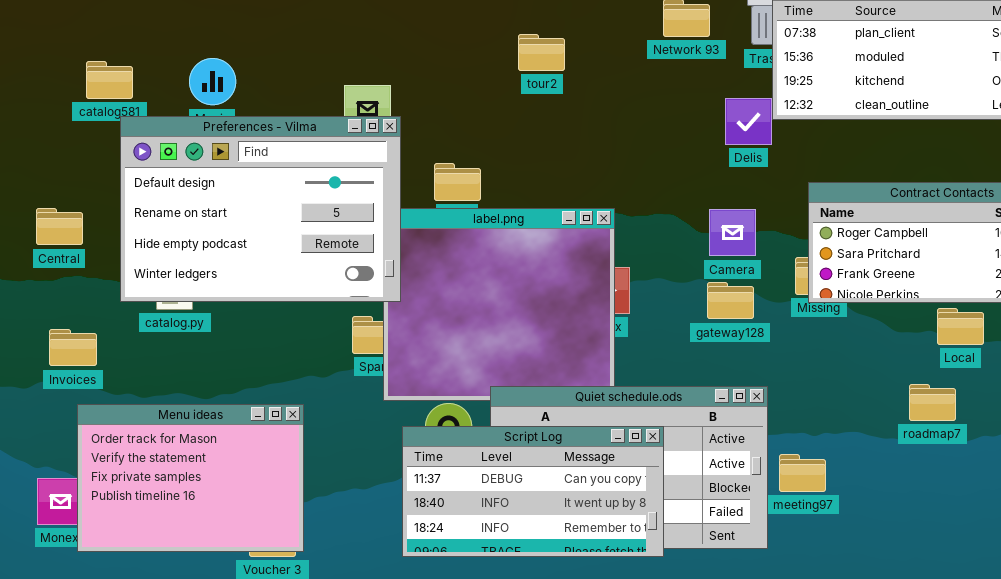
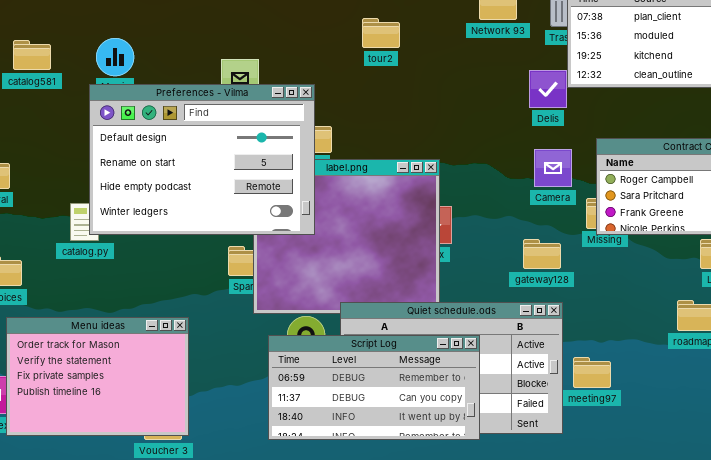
Preferences - Vilma: [120,116,401,302] -> [89,84,315,235], moved
Camera: [709,209,756,256] -> [534,149,572,187], moved
gateway128: [707,282,754,319] -> [523,239,561,269], moved
Script Log: [402,426,664,557] -> [268,335,480,440], scrolled up 1 row

